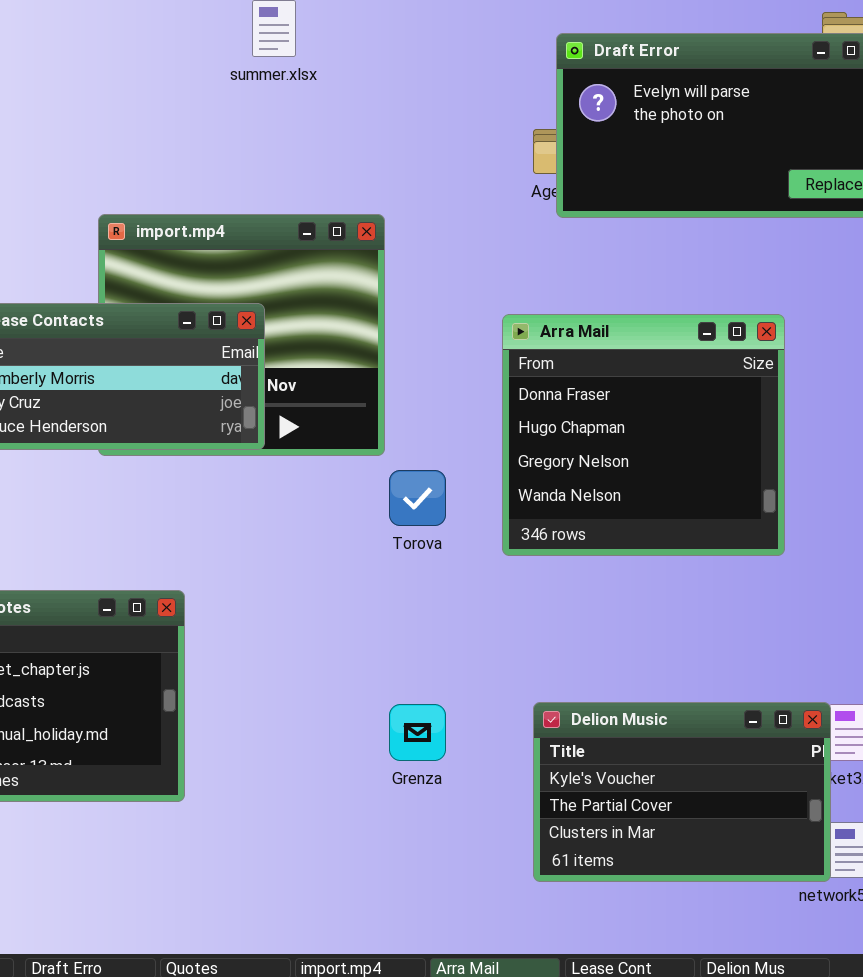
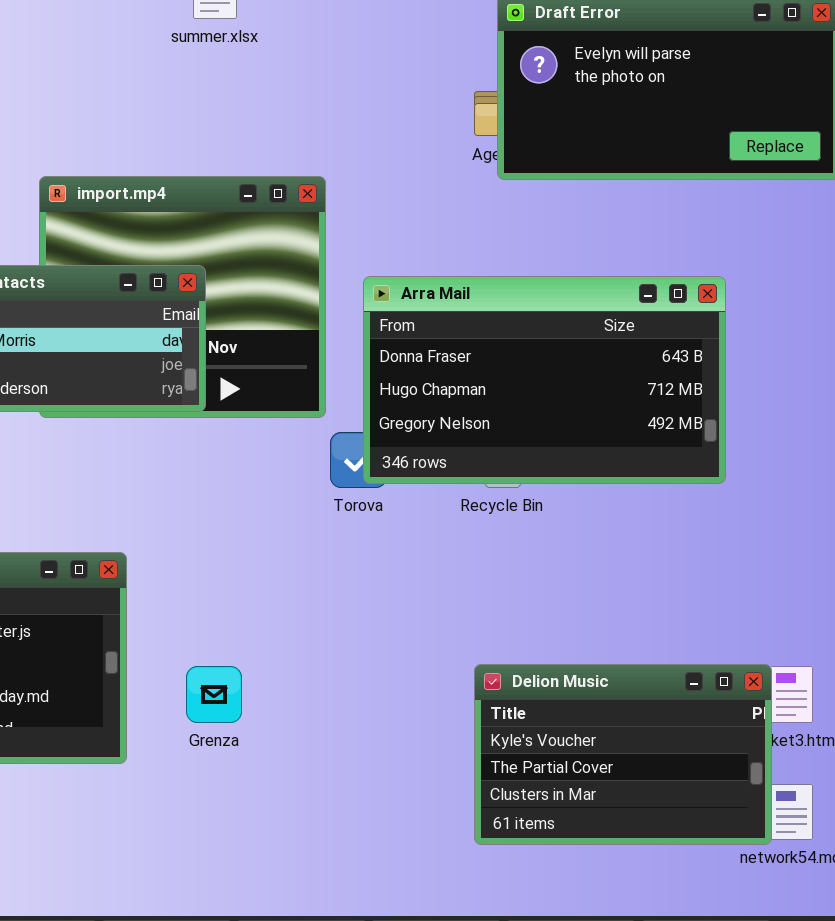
Arra Mail: [502,314,785,556] -> [363,276,726,484], resized
Grenza: [389,704,446,761] -> [186,666,242,723], moved

